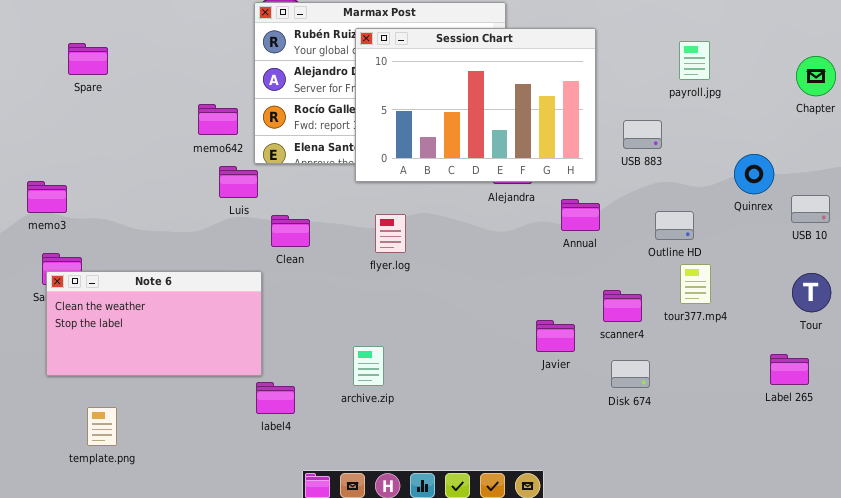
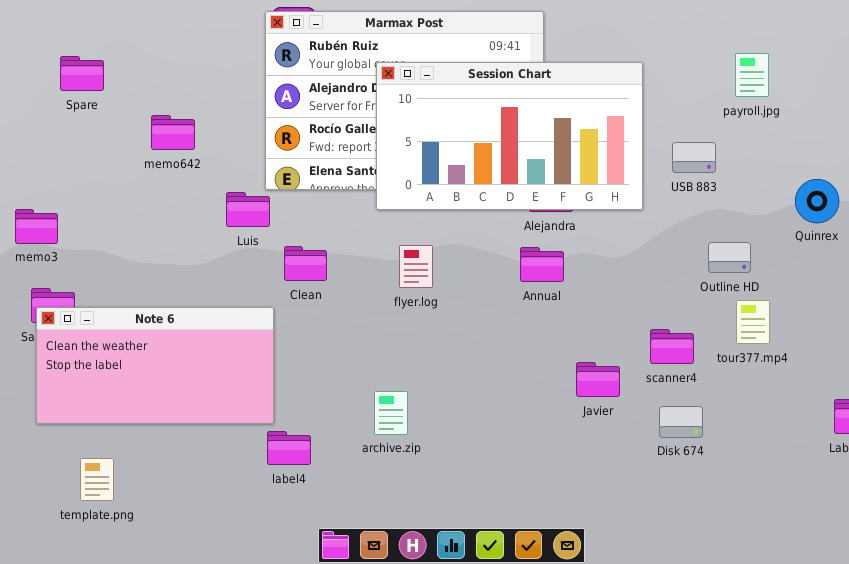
Session Chart: [355,28,596,182] -> [376,62,643,210], resized
memo642: [198,104,238,135] -> [151,115,195,150], moved
Annual: [561,199,600,231] -> [520,247,564,282], moved

